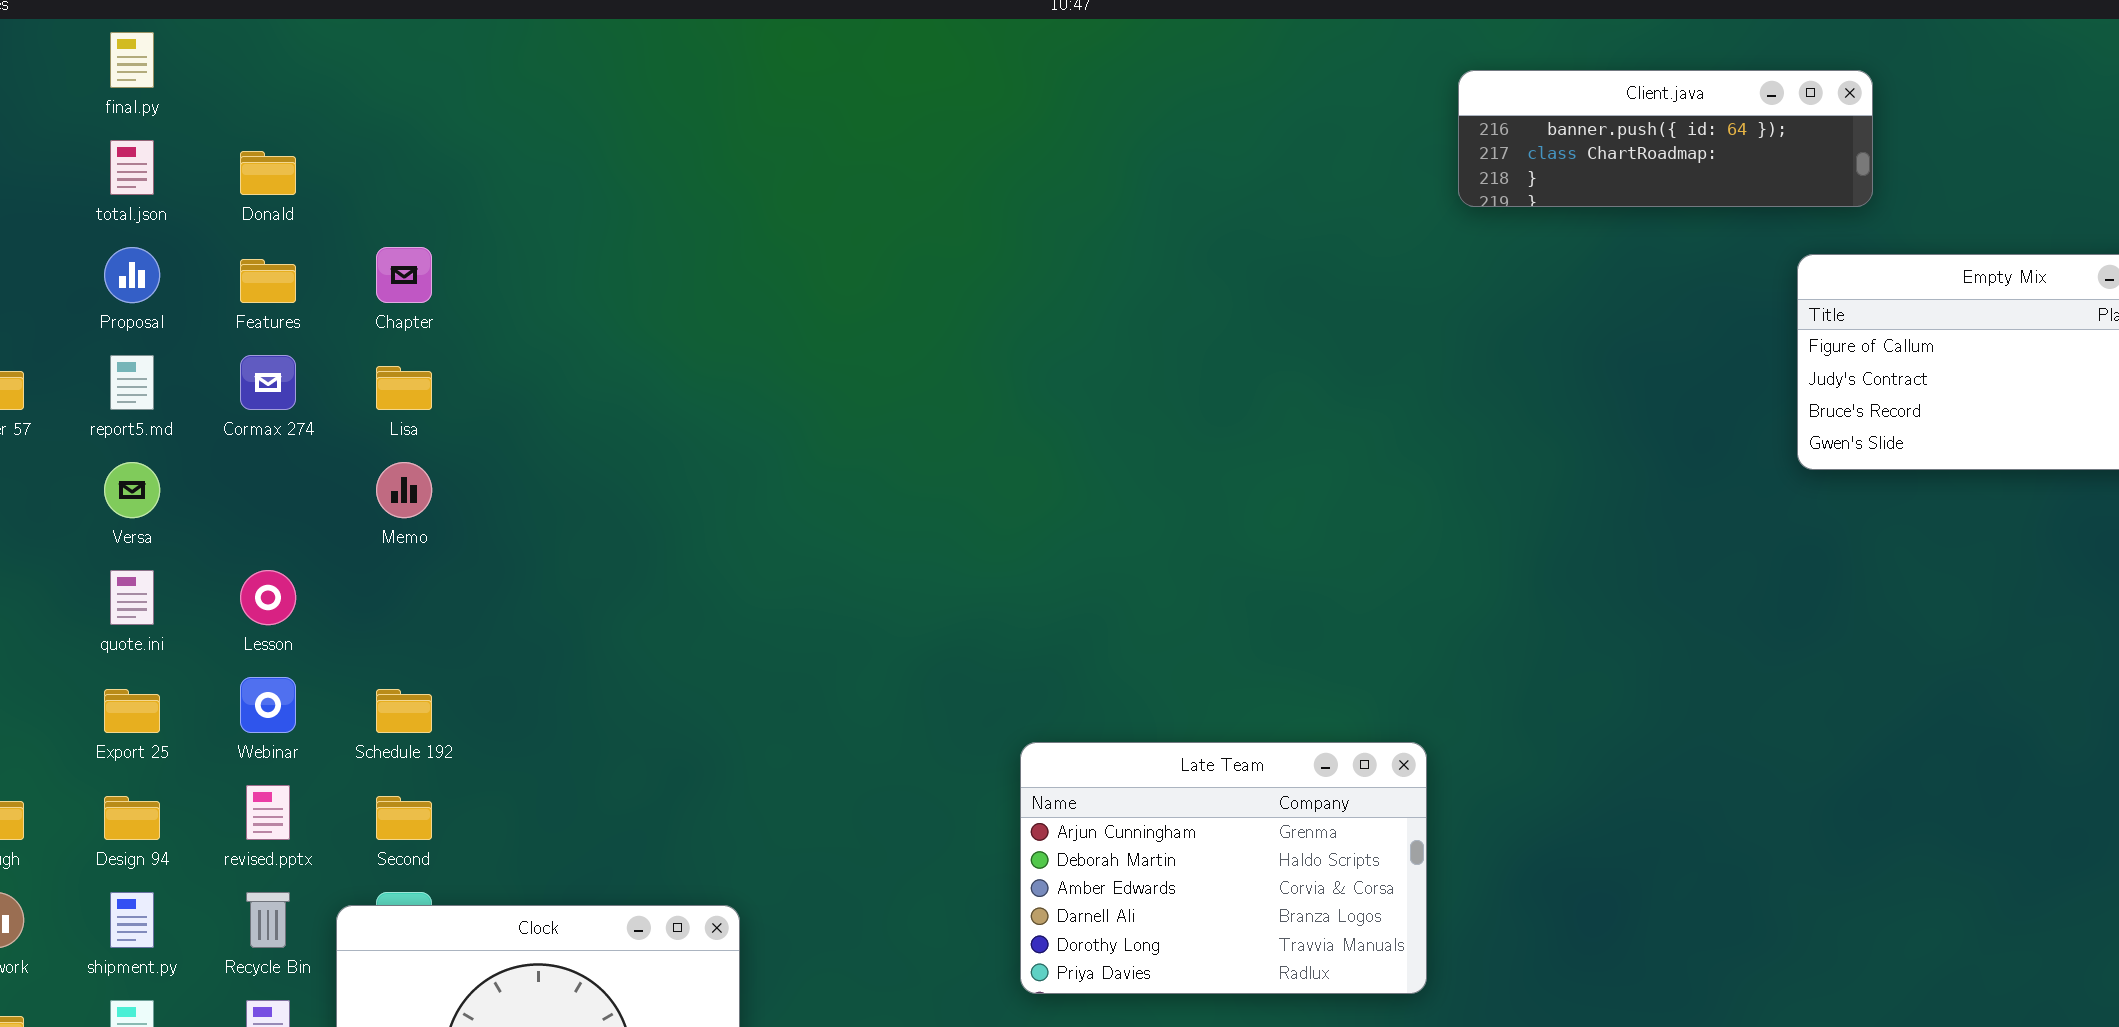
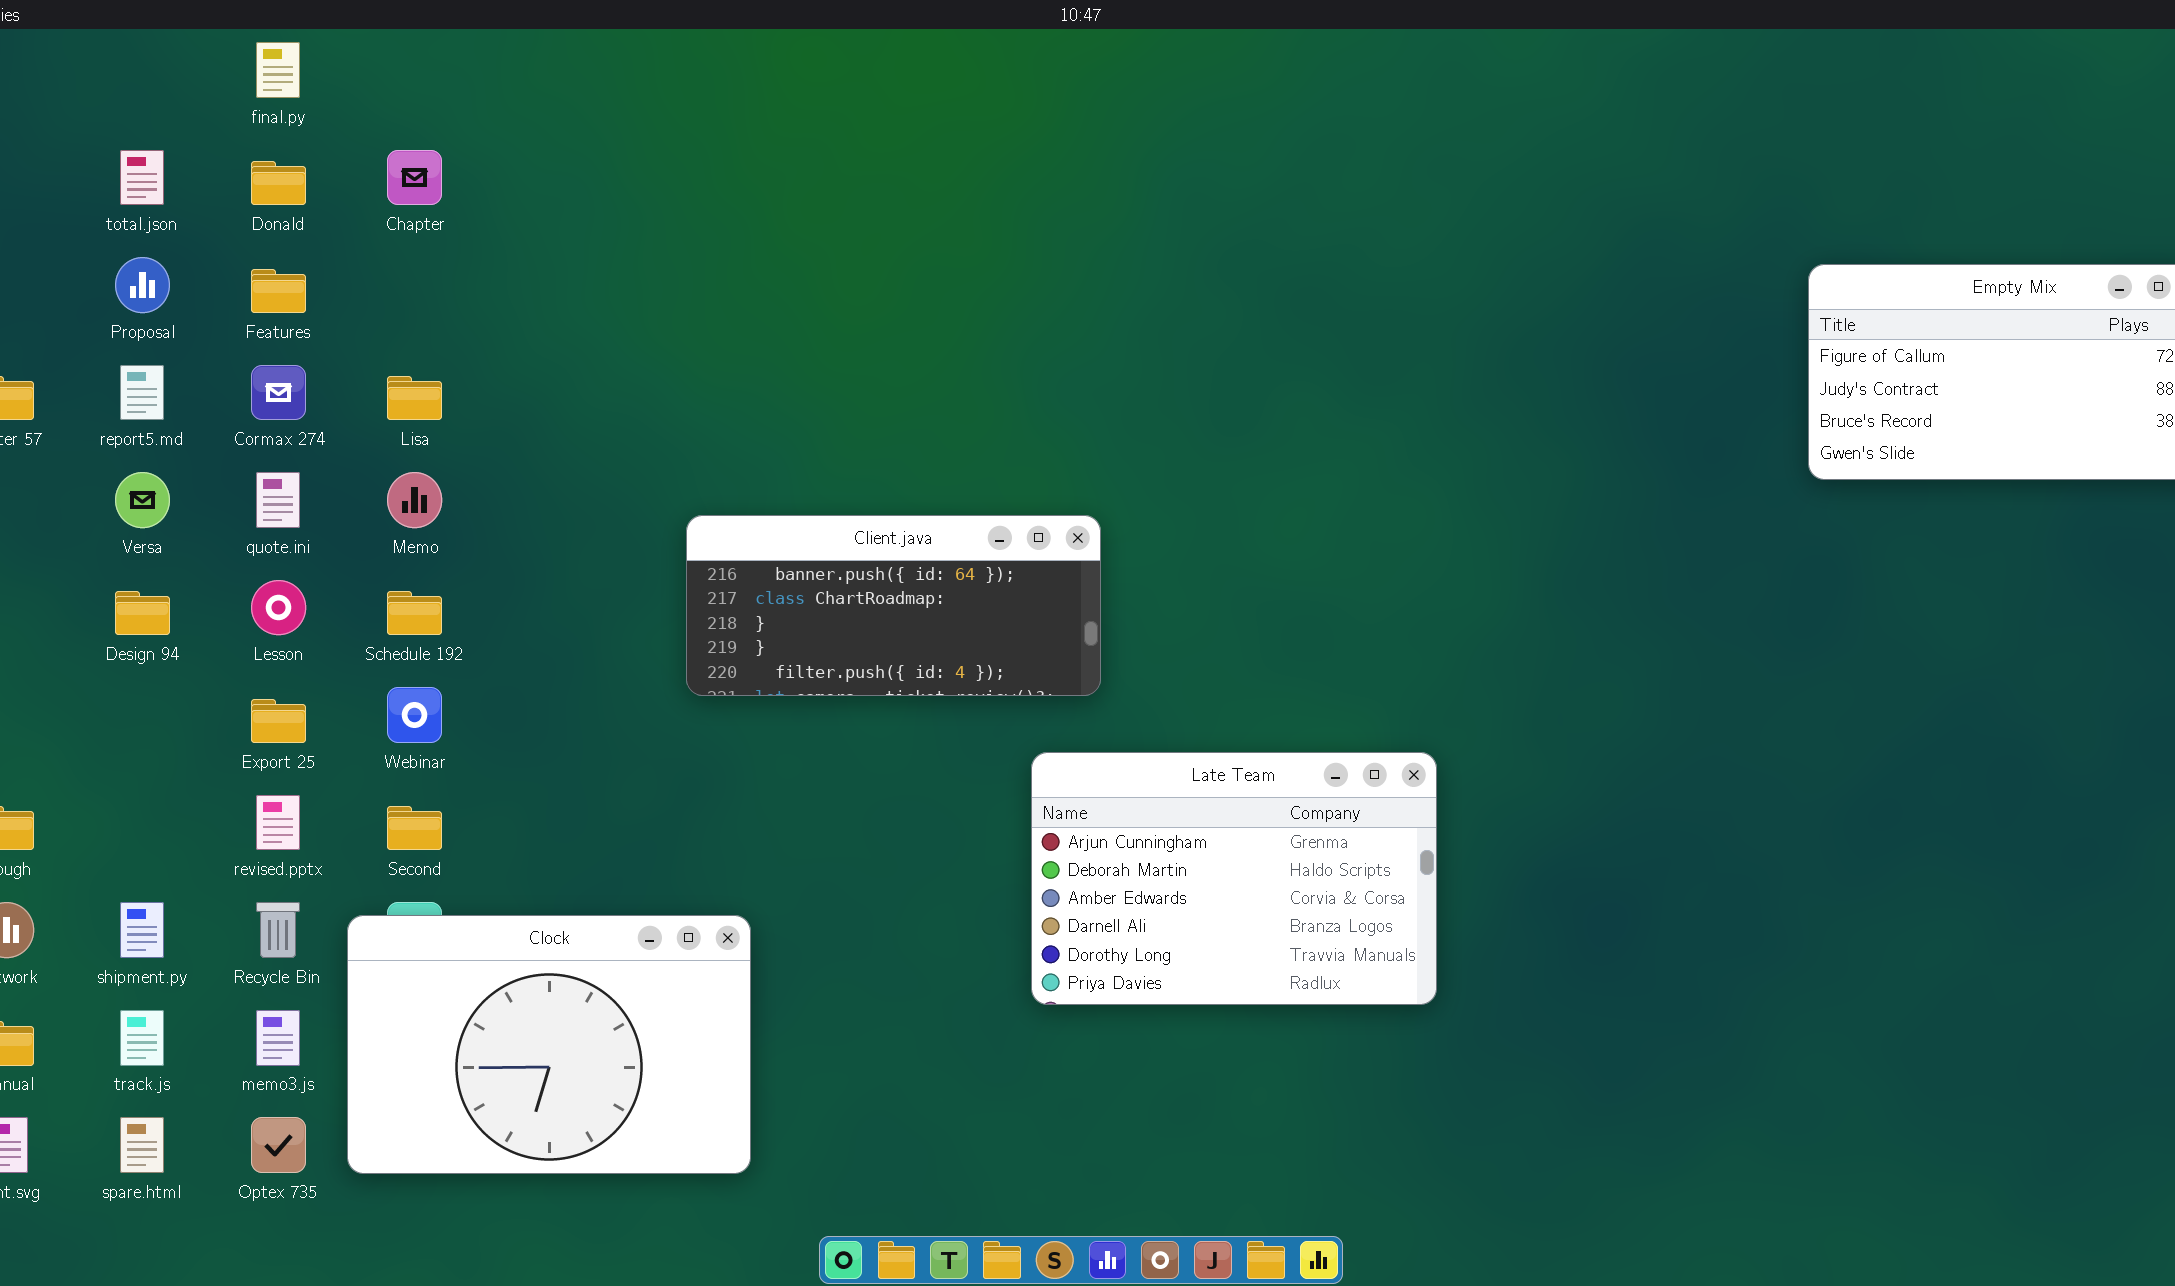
final.py: [110,32,154,88] -> [256,42,300,98], moved
Client.java: [1458,70,1873,207] -> [686,515,1101,696], moved, resized
Chapter: [376,247,432,303] -> [387,150,442,205], moved
quote.ini: [110,570,154,625] -> [256,472,300,528], moved
Webinar: [240,677,296,733] -> [387,687,442,743], moved
Export 25: [104,689,160,733] -> [251,699,306,743], moved
Schedule 192: [376,689,432,733] -> [387,591,442,635], moved
Design 94: [104,796,160,840] -> [115,591,170,635], moved

